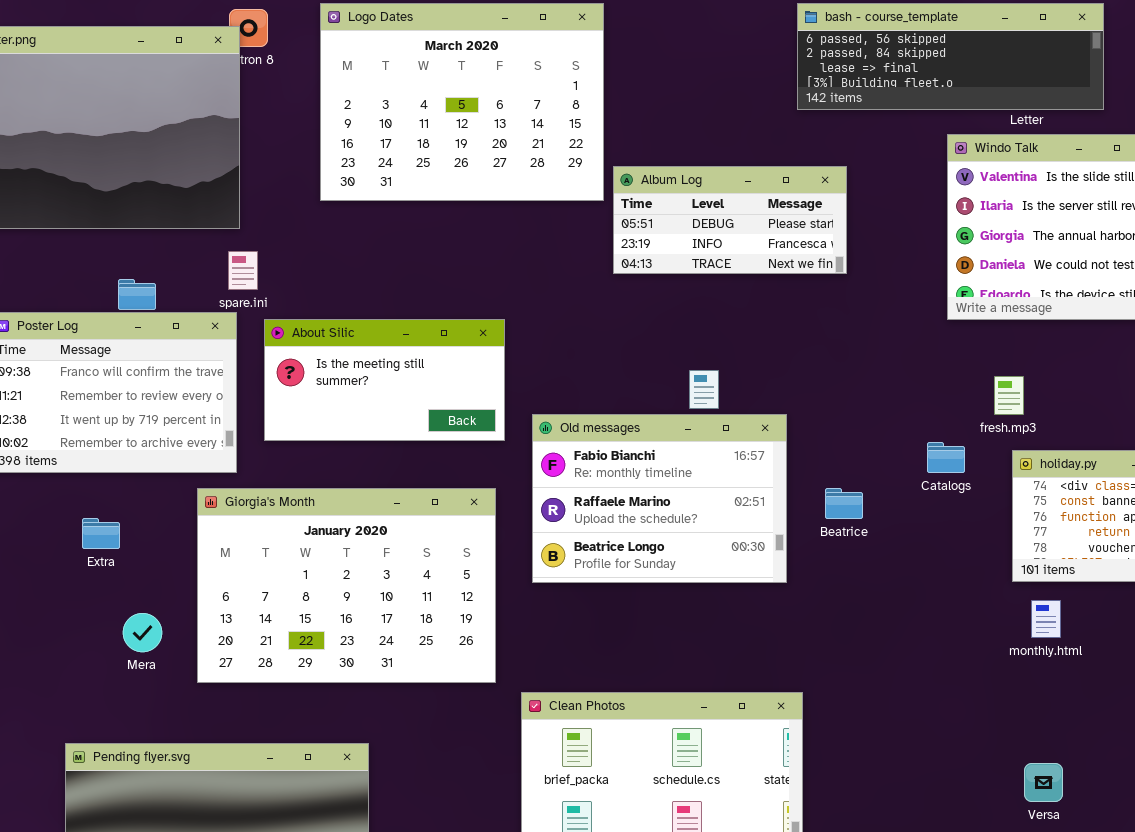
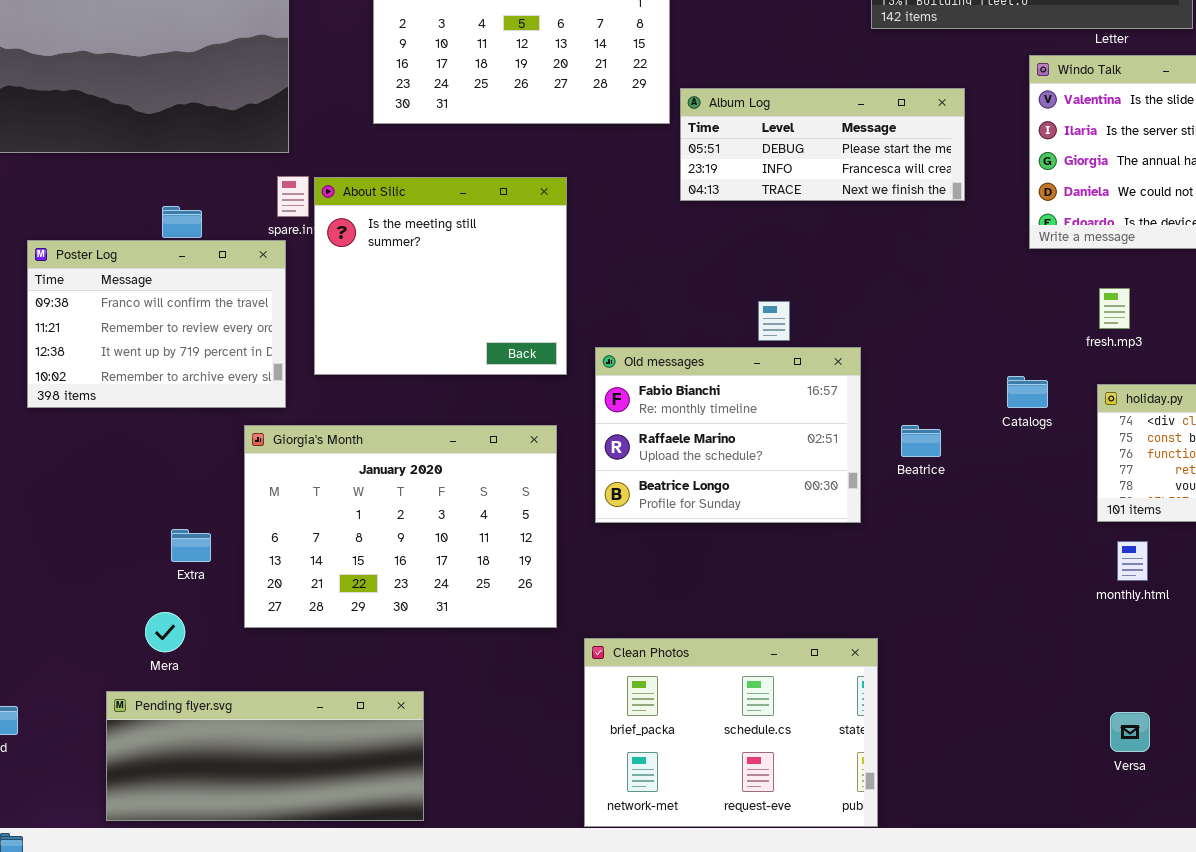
Album Log: [613,166,847,274] -> [680,88,965,201], resized
About Silic: [264,319,505,441] -> [314,177,567,375], resized
fresh.mp3: [994,376,1024,415] -> [1099,288,1130,329], moved
Extra: [82,518,120,549] -> [171,529,211,562], moved
Mera: [123,613,162,652] -> [145,612,185,652], moved

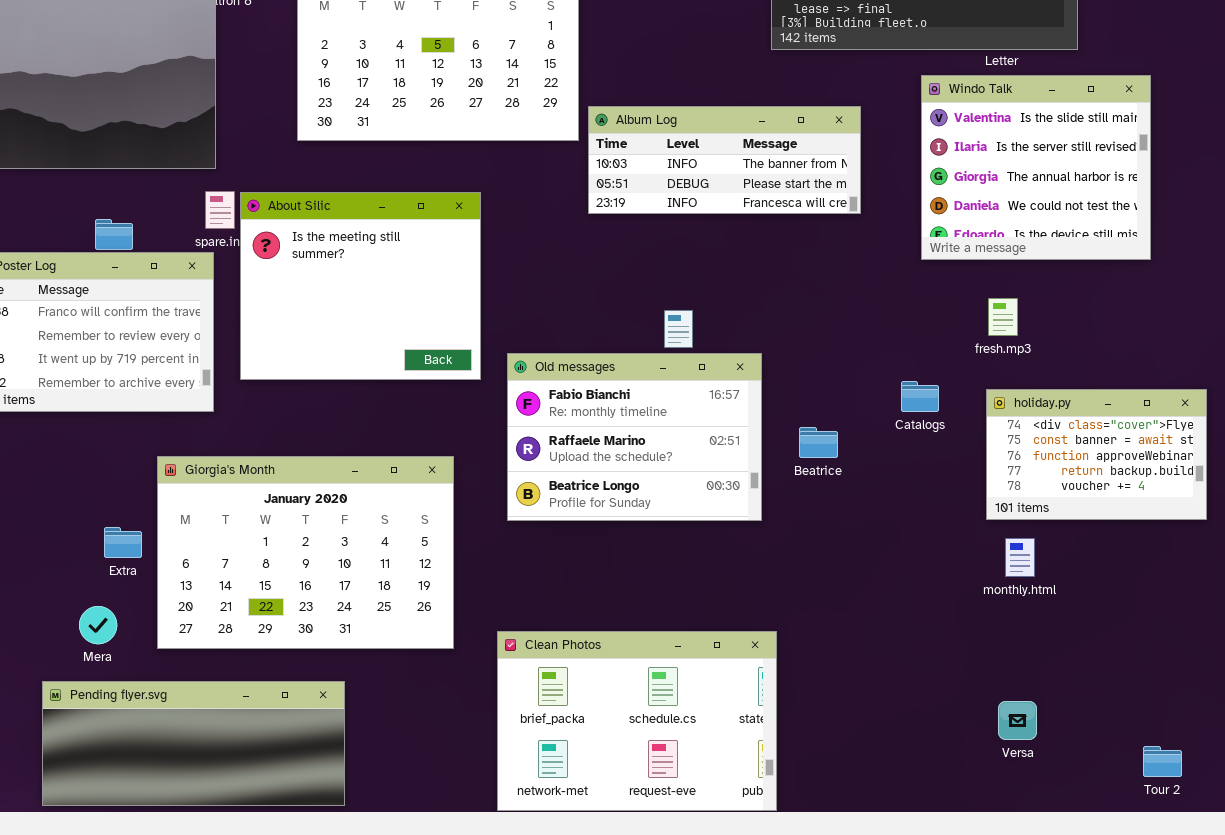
Album Log: [680,88,965,201] -> [588,106,861,214], scrolled up 1 row
Giorgia's Month: [244,425,557,628] -> [157,456,454,649], moved

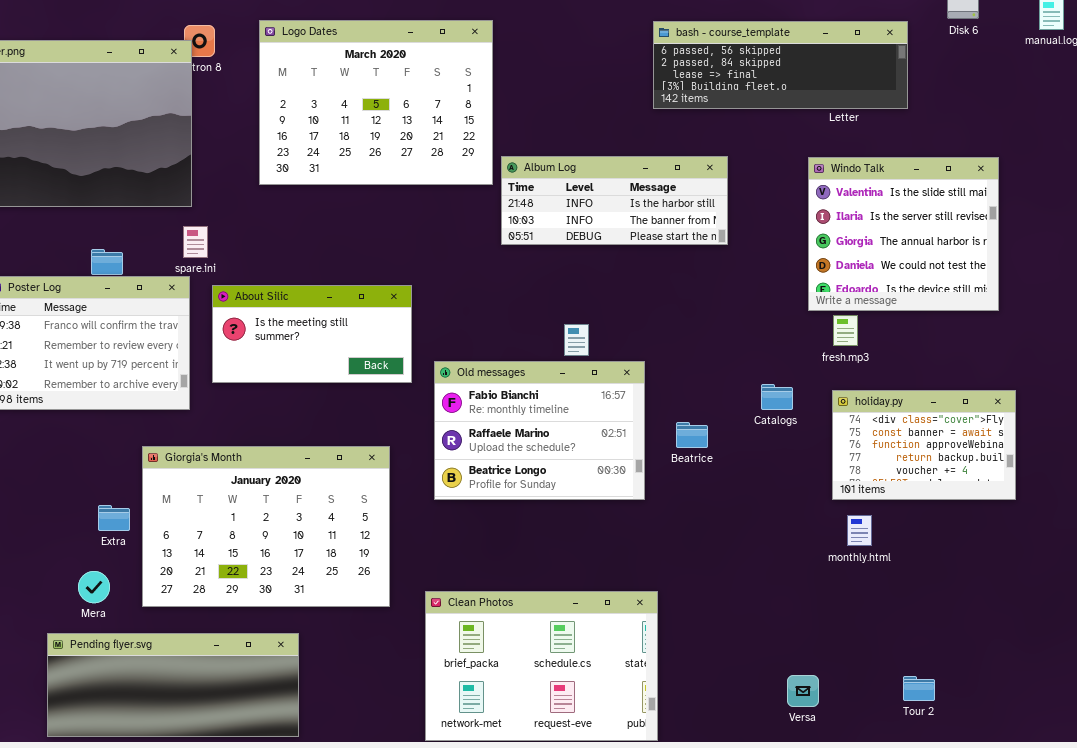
Windo Talk: [921,75,1151,260] -> [808,157,999,311], moved
Album Log: [588,106,861,214] -> [501,156,728,245], scrolled up 1 row
About Silic: [240,192,481,380] -> [212,285,412,383], resized
Versa: [998,701,1037,740] -> [787,675,819,707], moved
Tour 2: [1143,746,1182,777] -> [903,676,935,701], moved

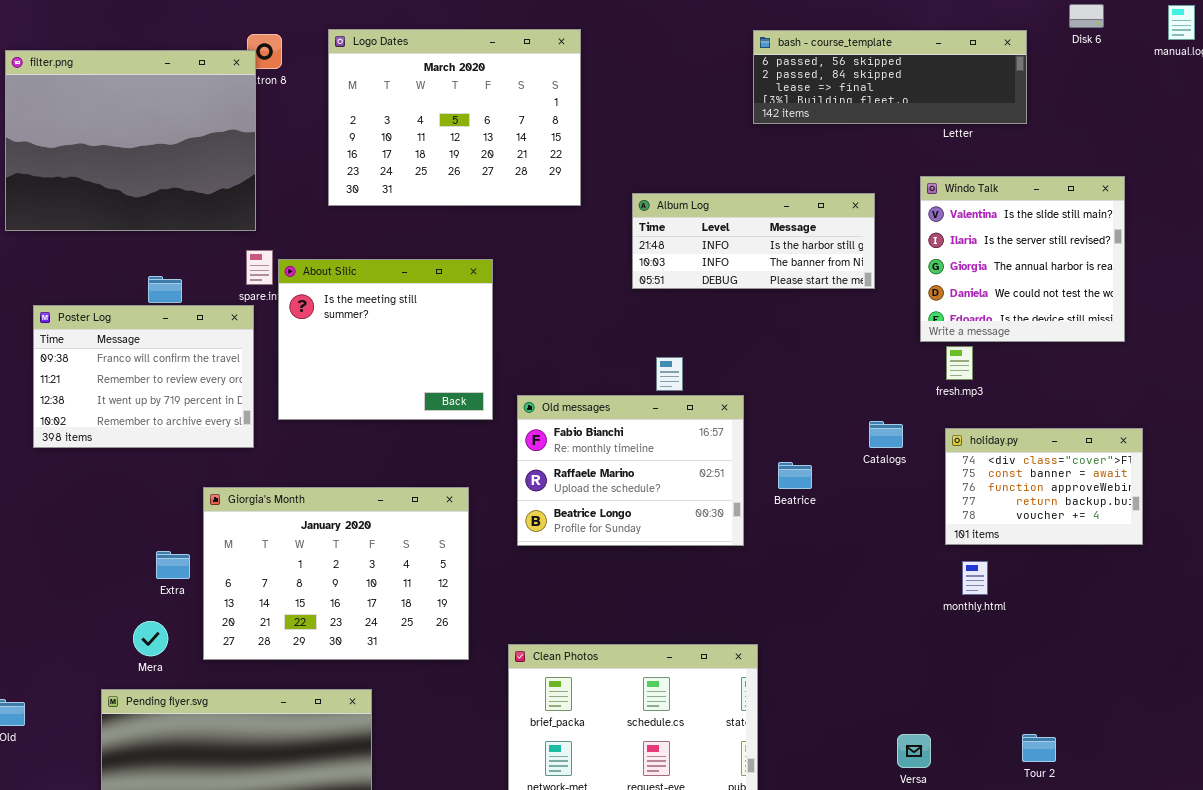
Album Log: [501,156,728,245] -> [632,193,875,289], moved
About Silic: [212,285,412,383] -> [278,259,493,420], resized

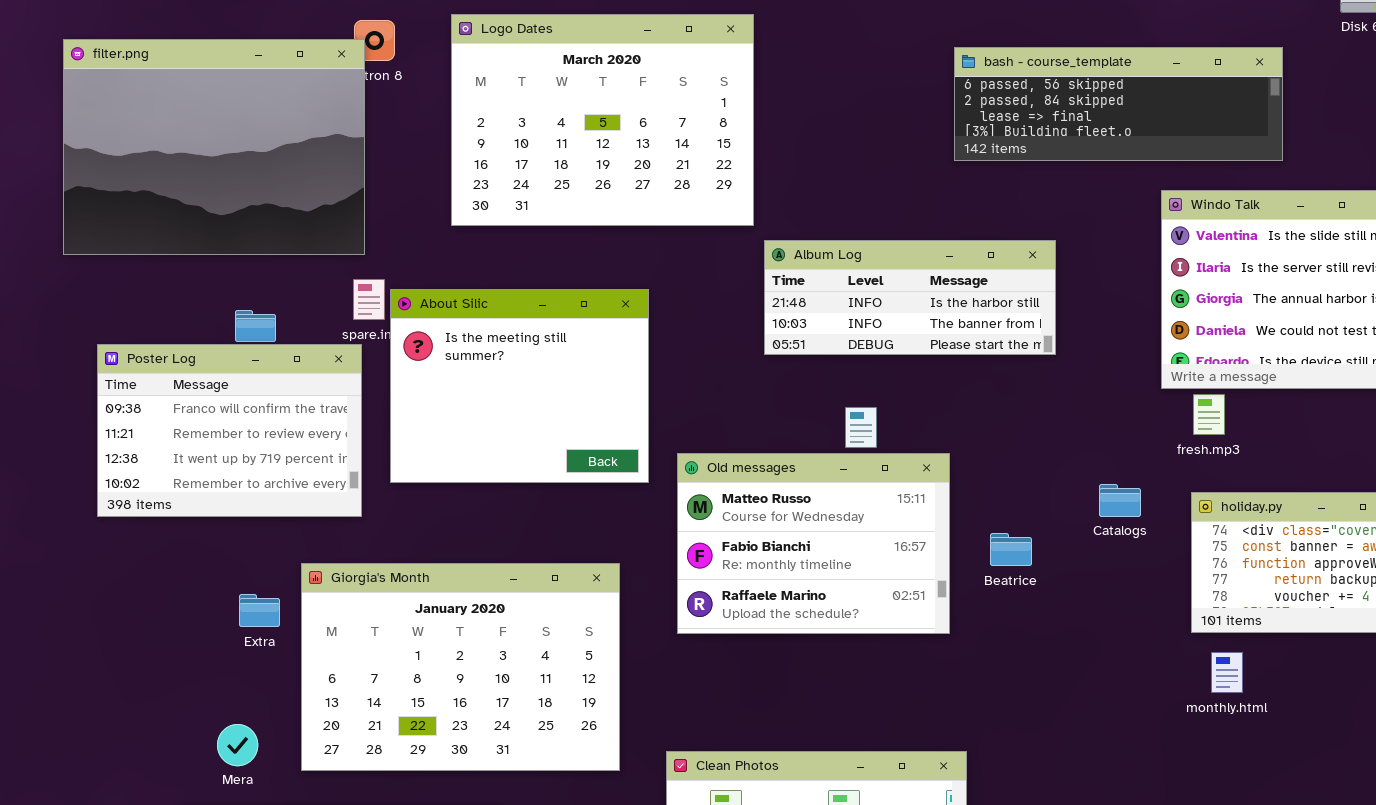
bash - course_template: [753,30,1027,124] -> [954,47,1283,161], moved
Album Log: [632,193,875,289] -> [764,240,1056,355], moved
Old messages: [517,395,744,546] -> [677,453,950,634], scrolled up 1 row
Extra: [156,551,190,579] -> [239,594,280,627], moved

